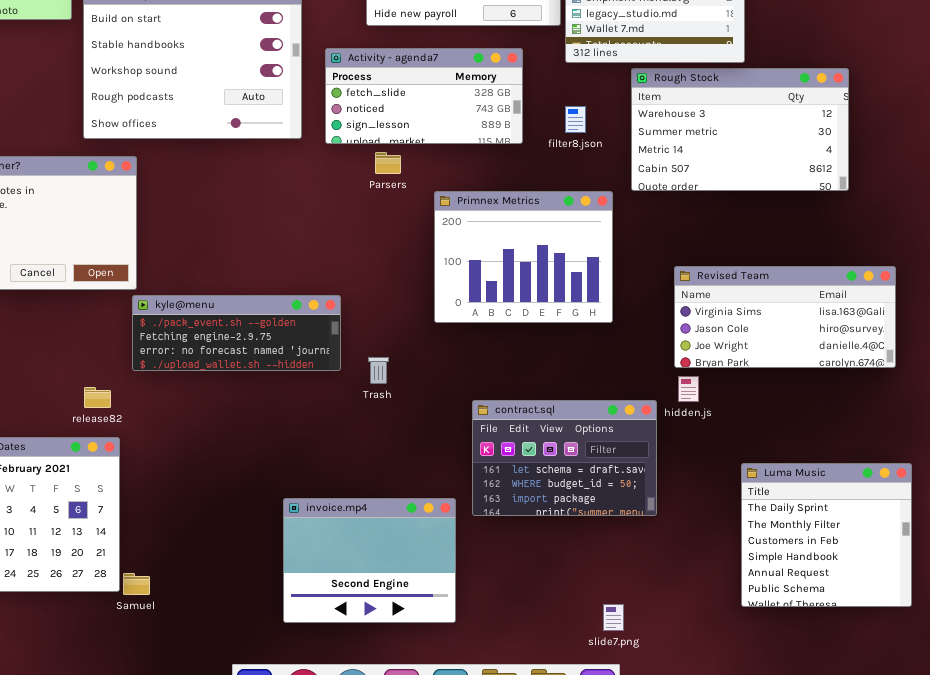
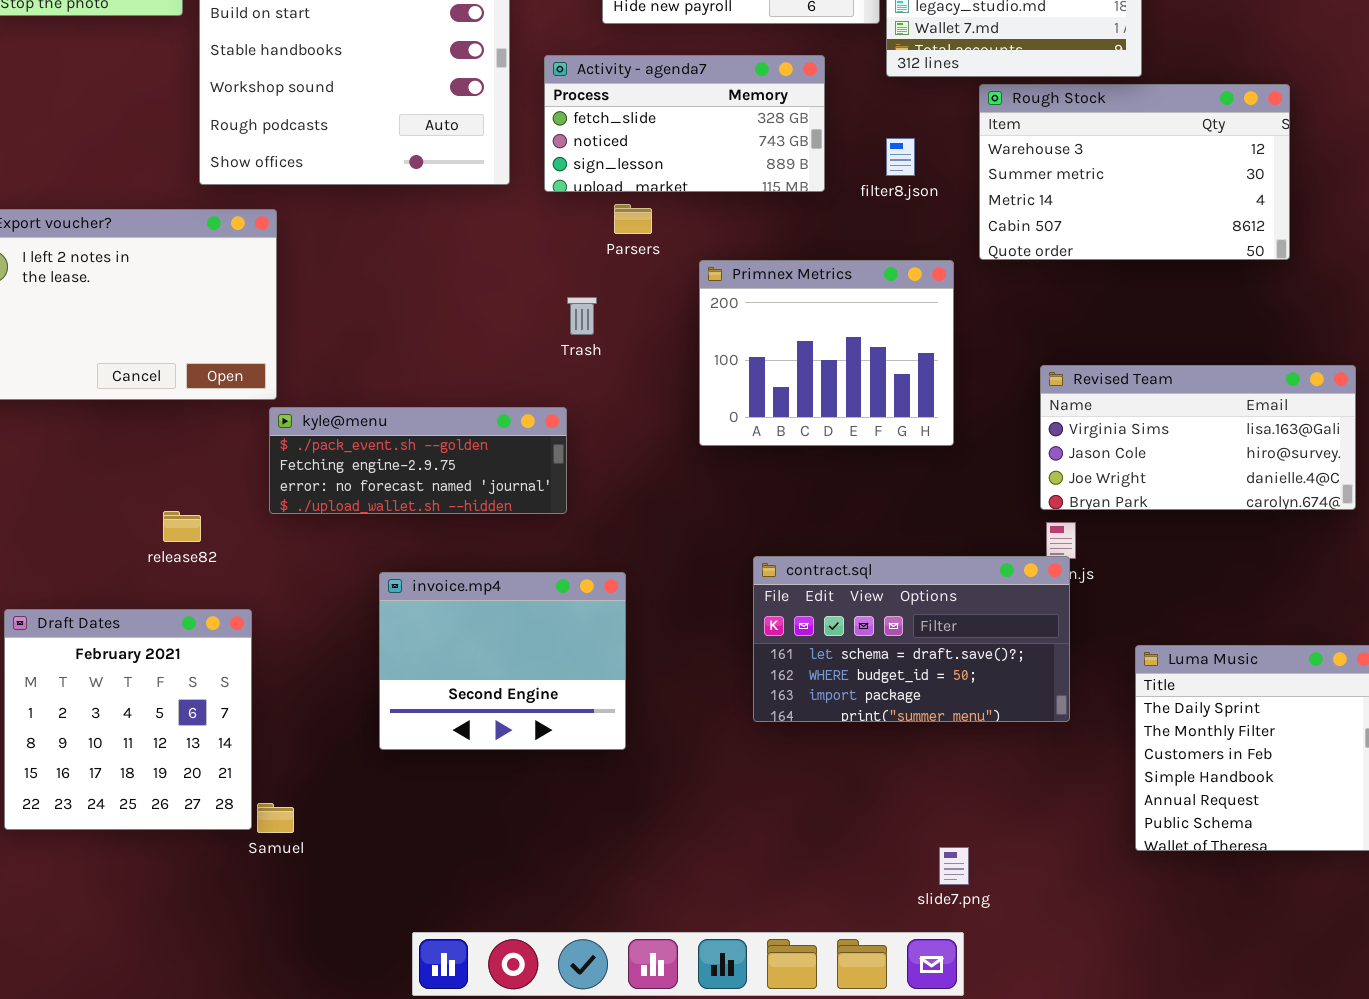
Trash: [368,357,389,384] -> [567,297,597,335], moved
release82: [84,387,111,408] -> [163,511,201,542], moved
contract.sql: [472,400,657,516] -> [753,556,1070,722], resized
invoice.mp4: [283,498,456,623] -> [379,572,626,750], moved

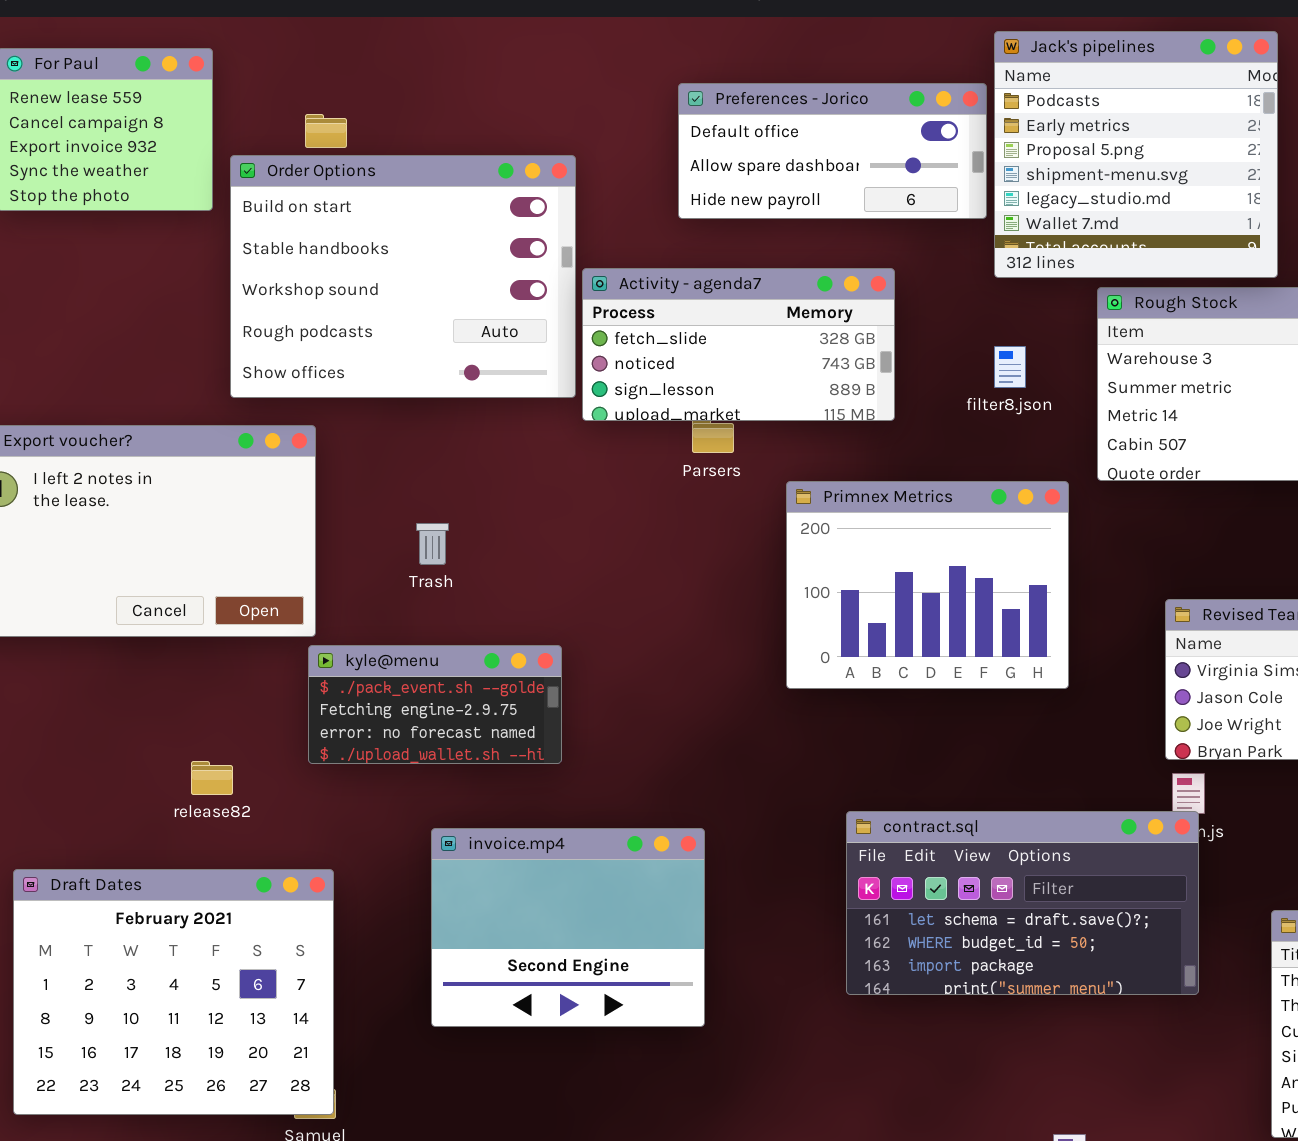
Activity - agenda7: [544,55,825,192] -> [582,268,895,421], moved
Trash: [567,297,597,335] -> [416,523,449,565], moved
kyle@menu: [269,407,567,514] -> [308,645,562,764], resized
Draft Dates: [4,609,252,830] -> [13,869,334,1115], resized

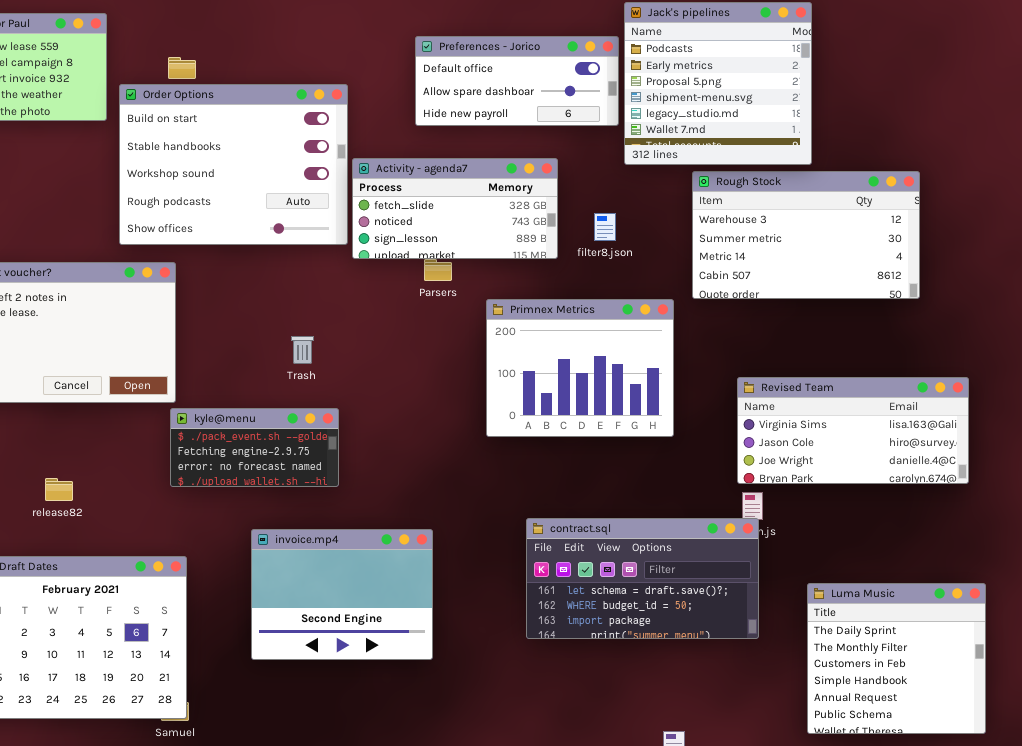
filter8.json: [994,346,1026,388] -> [594,213,616,241], moved
Trash: [416,523,449,565] -> [291,336,314,364], moved
release82: [191,761,233,795] -> [45,478,73,501], moved

